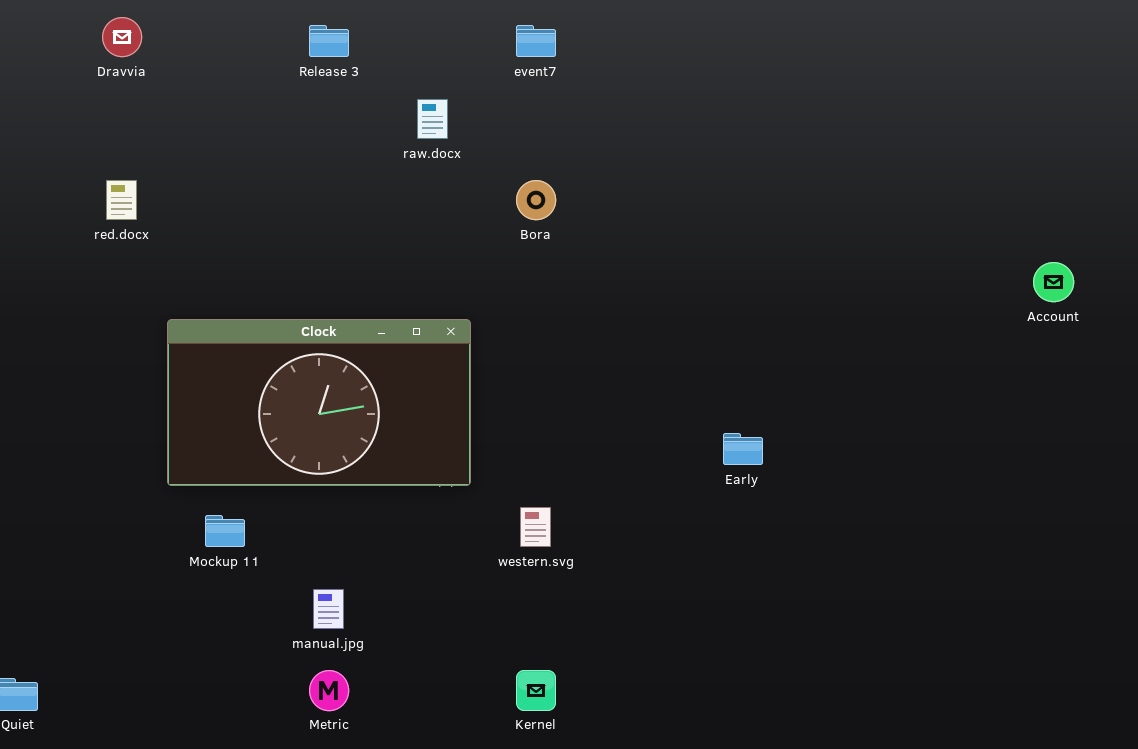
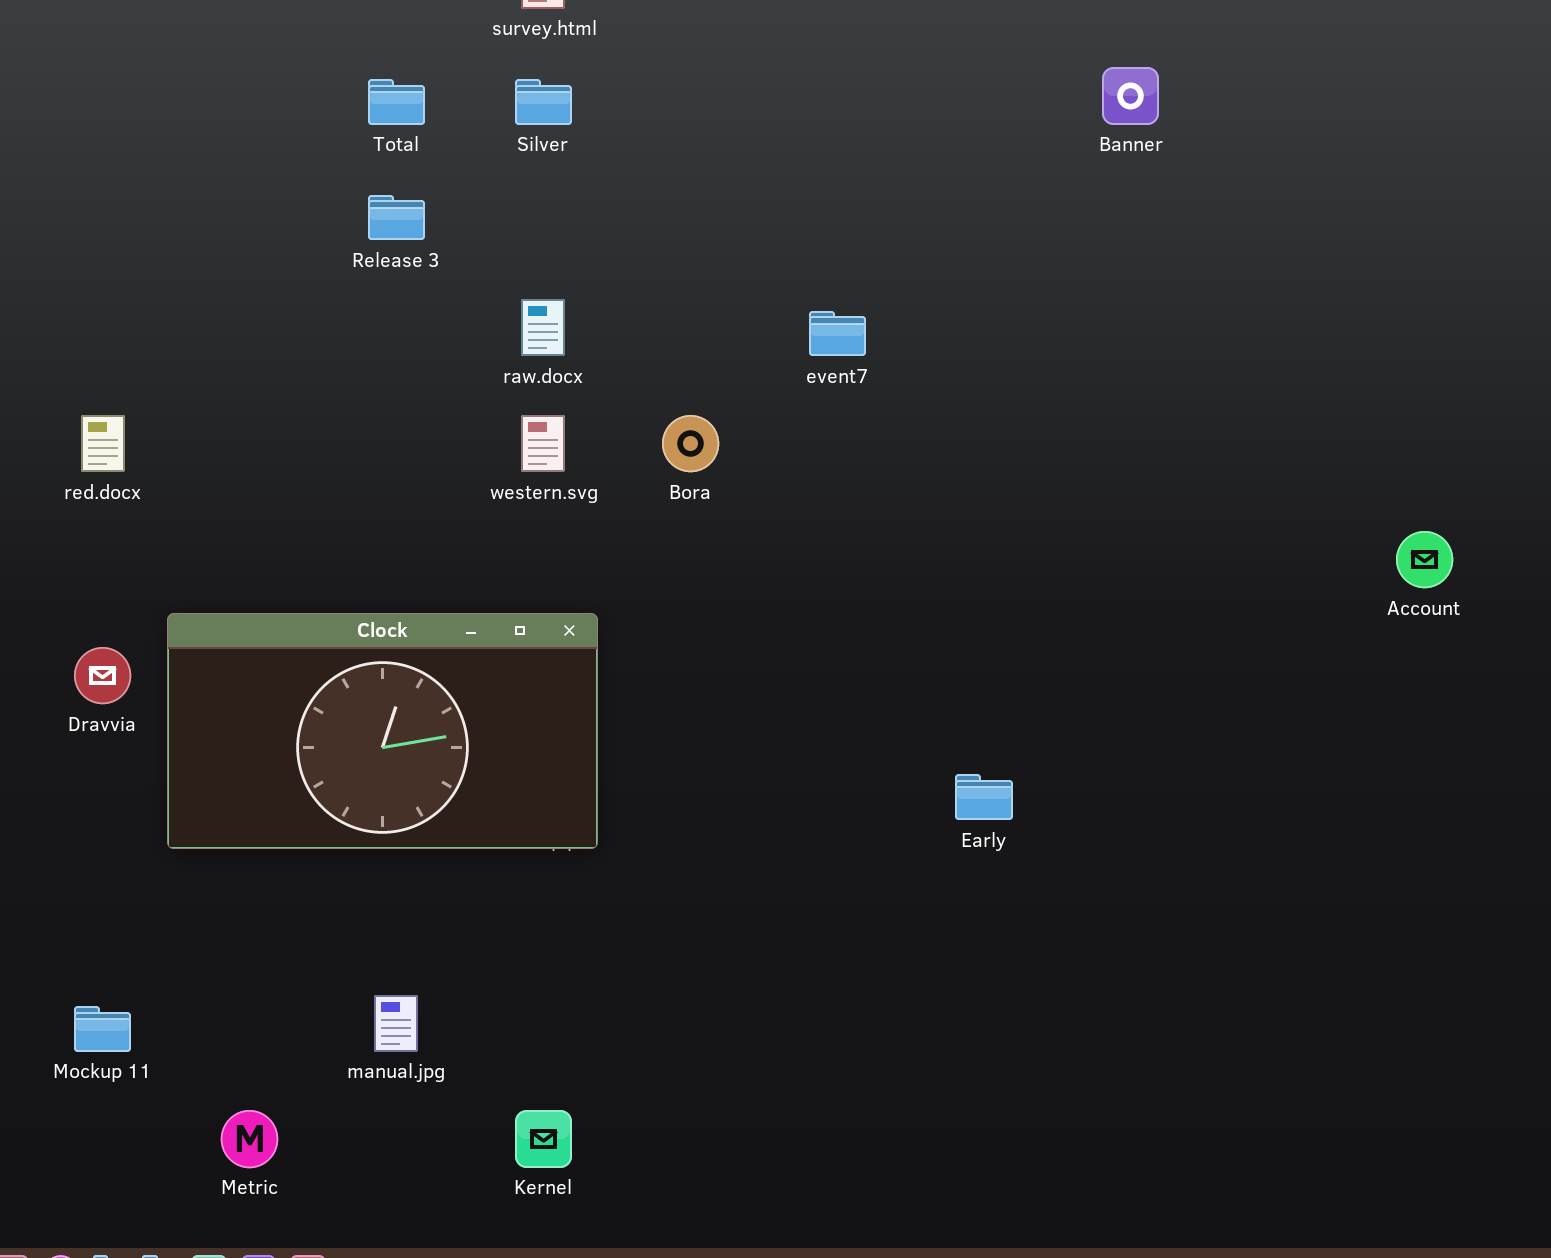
Dravvia: [102,17,142,57] -> [74,647,131,704], moved
event7: [516,25,556,57] -> [809,311,866,356], moved
western.svg: [520,507,551,547] -> [521,415,565,472], moved
Mockup 11: [205,515,245,547] -> [74,1006,131,1052], moved
Metric: [309,670,349,711] -> [221,1110,278,1168], moved
Kernel: [516,670,556,711] -> [515,1110,572,1168], moved

